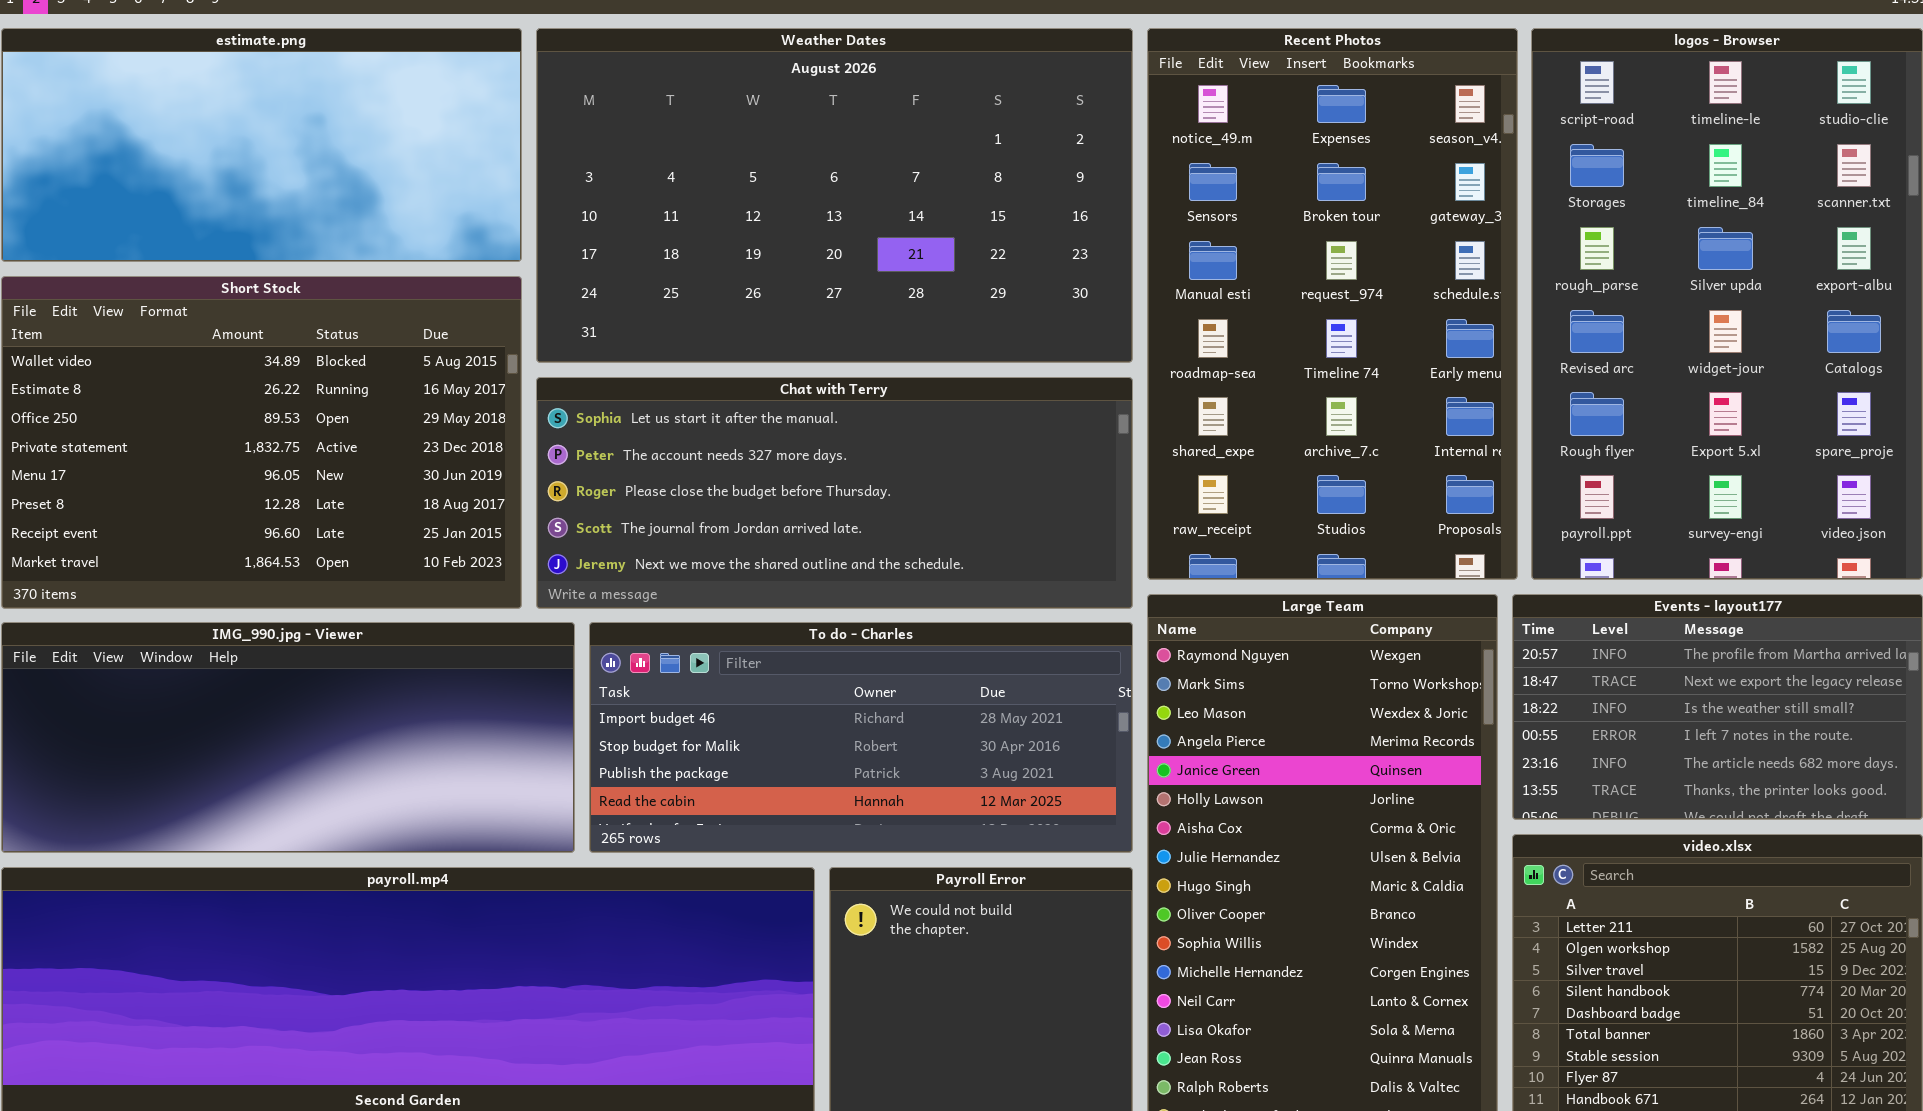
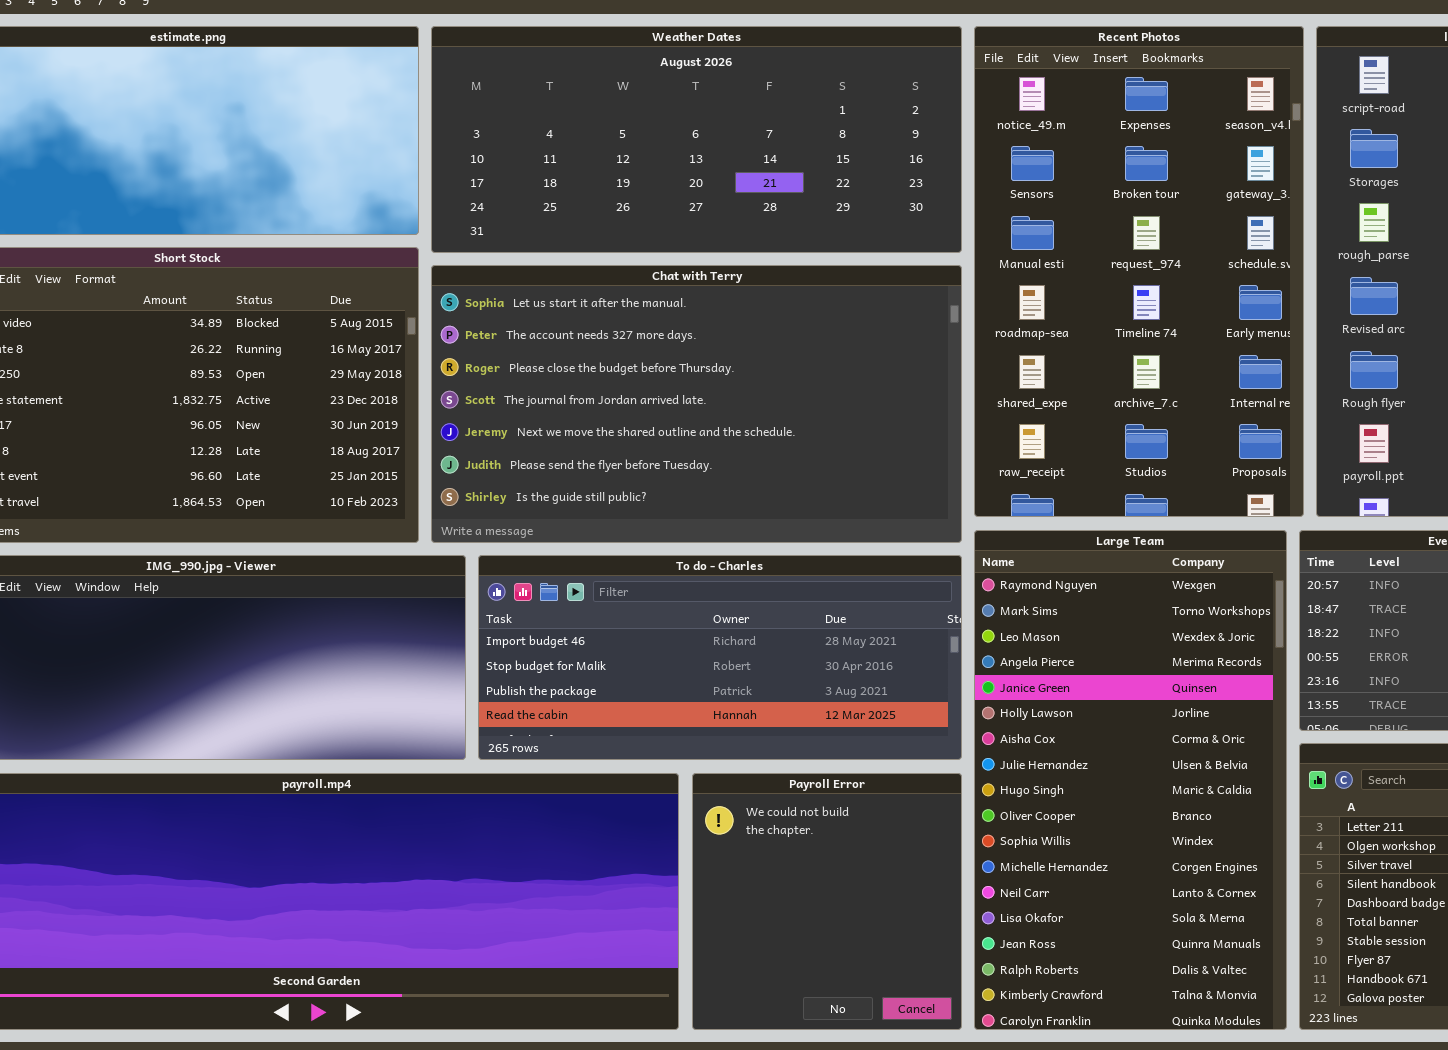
Weather Dates: [536,28,1133,363] -> [431,26,962,253], resized
Chat with Terry: [536,377,1133,609] -> [431,265,962,543], resized

